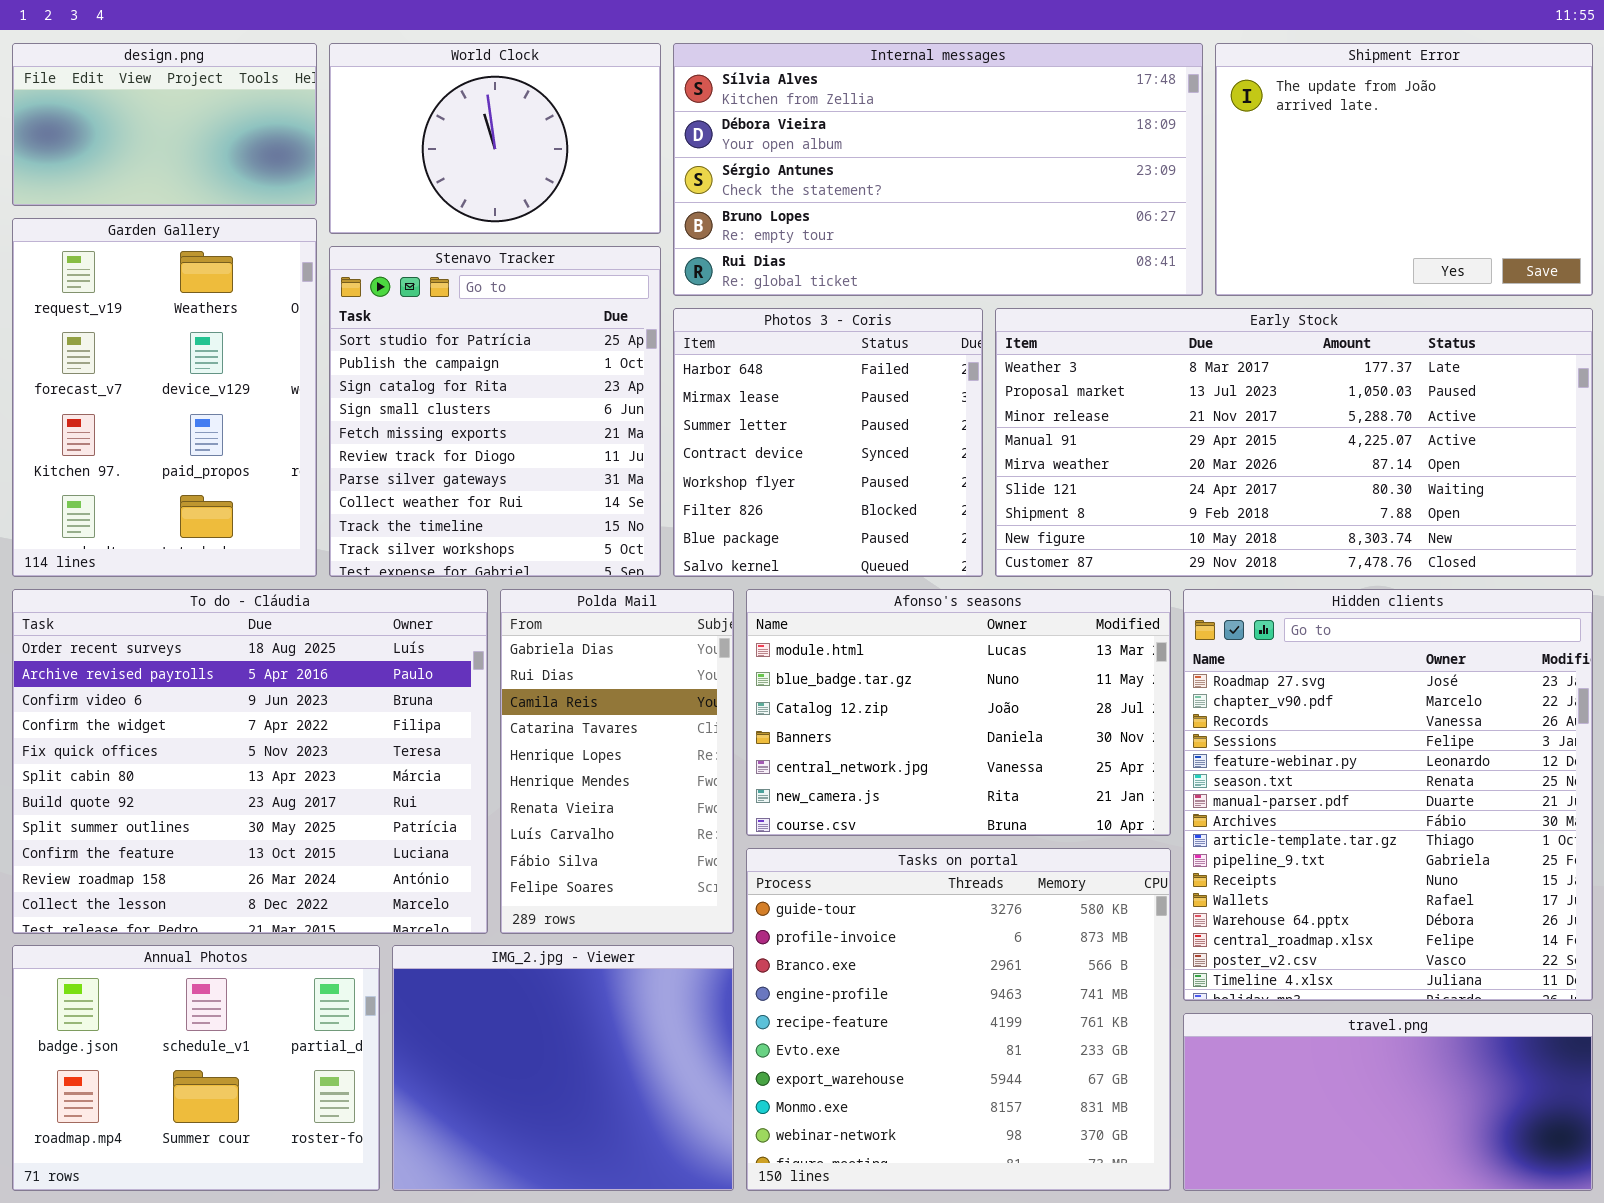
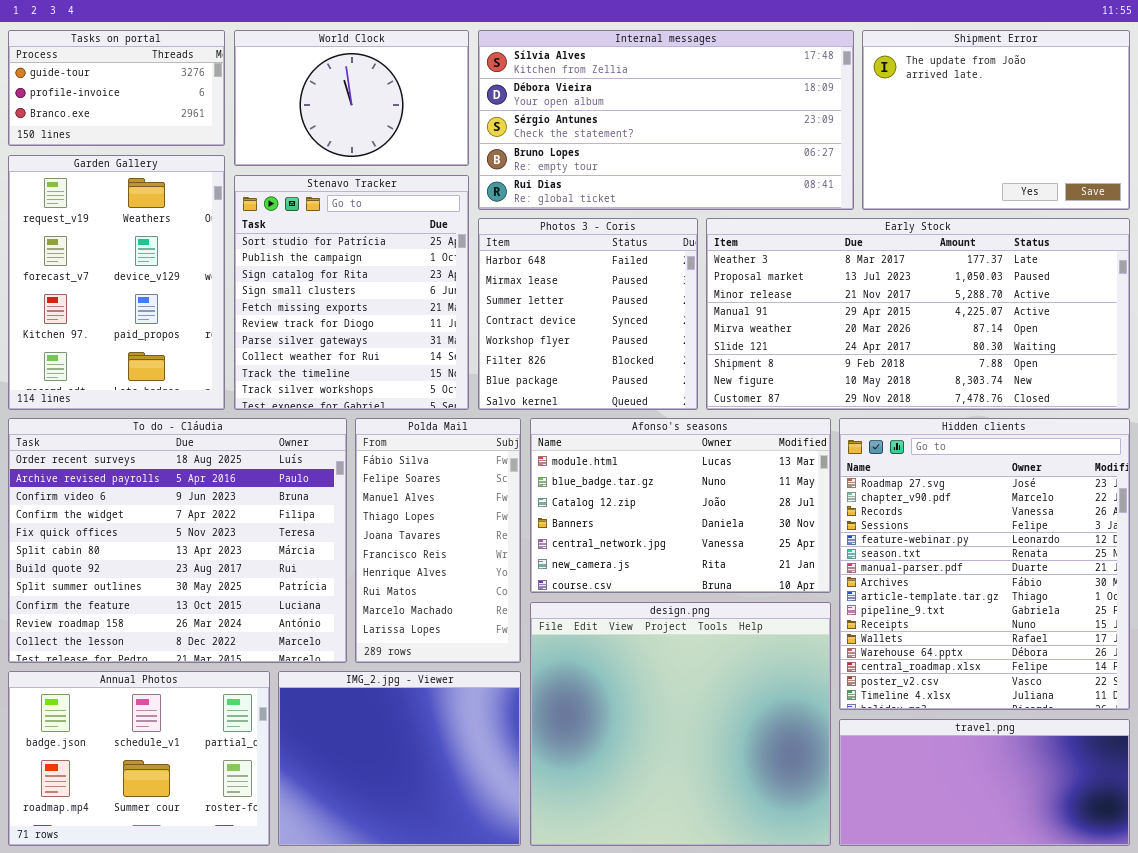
design.png: [12,43,317,206] -> [530,602,831,846], moved, resized
Polda Mail: [500,589,734,934] -> [355,418,521,663], scrolled down 8 rows
Tasks on portal: [746,848,1171,1191] -> [8,30,225,146], moved, resized

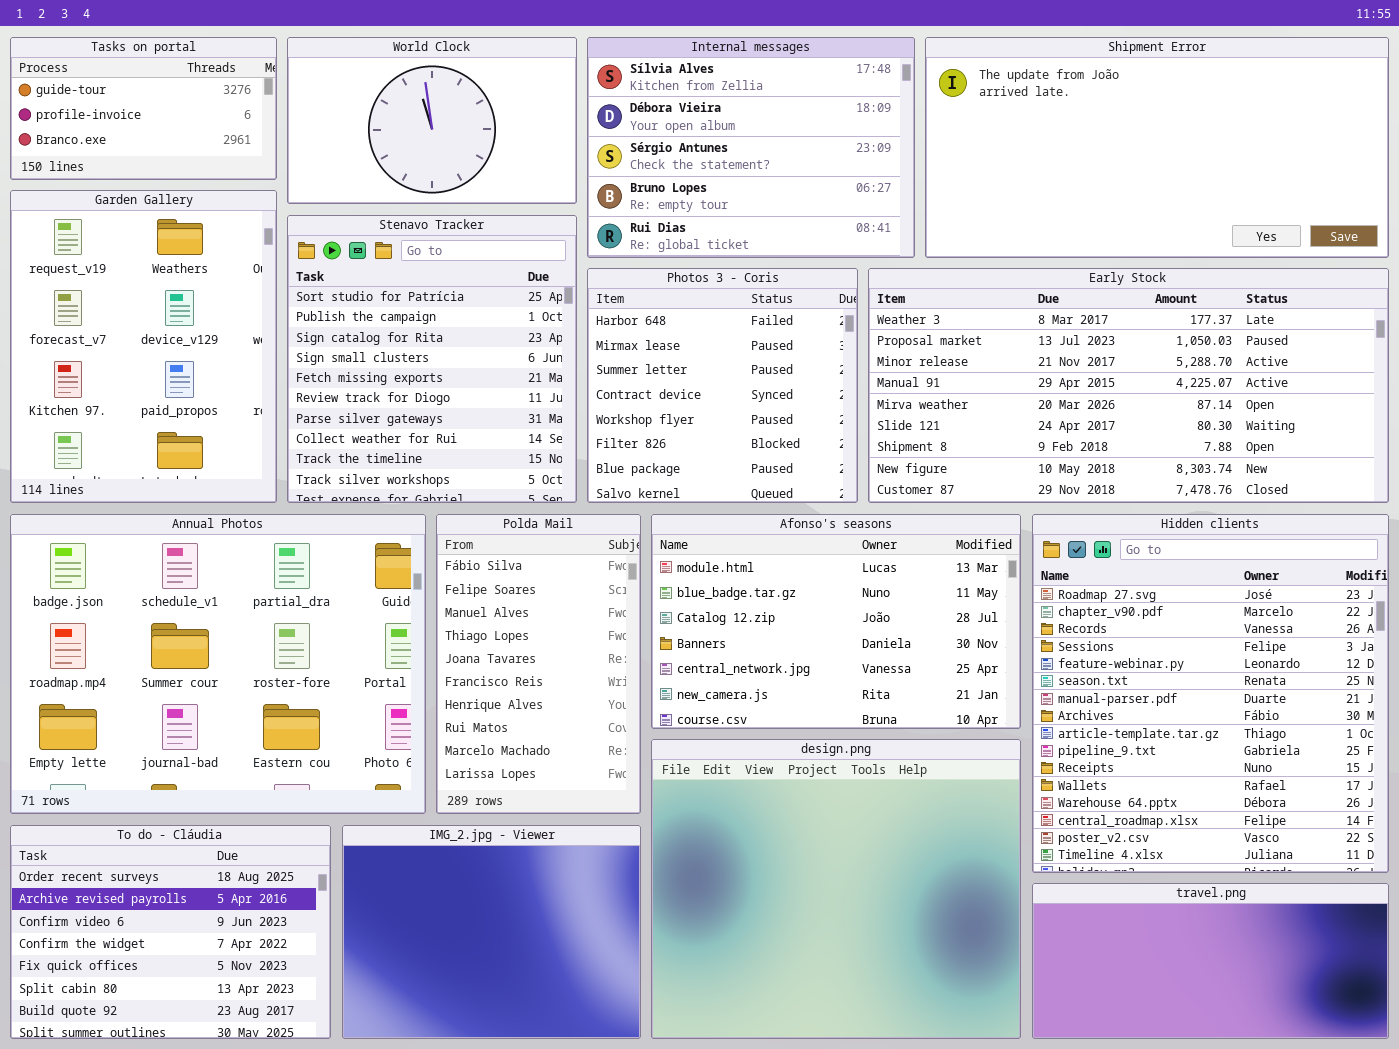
Internal messages: [478,30,854,210] -> [587,37,915,258], resized
Shipment Error: [862,30,1130,210] -> [925,37,1389,258], resized
To do - Cláudia: [8,418,347,663] -> [10,825,331,1039], moved, resized
Annual Photos: [8,671,270,846] -> [10,514,426,814], moved, resized

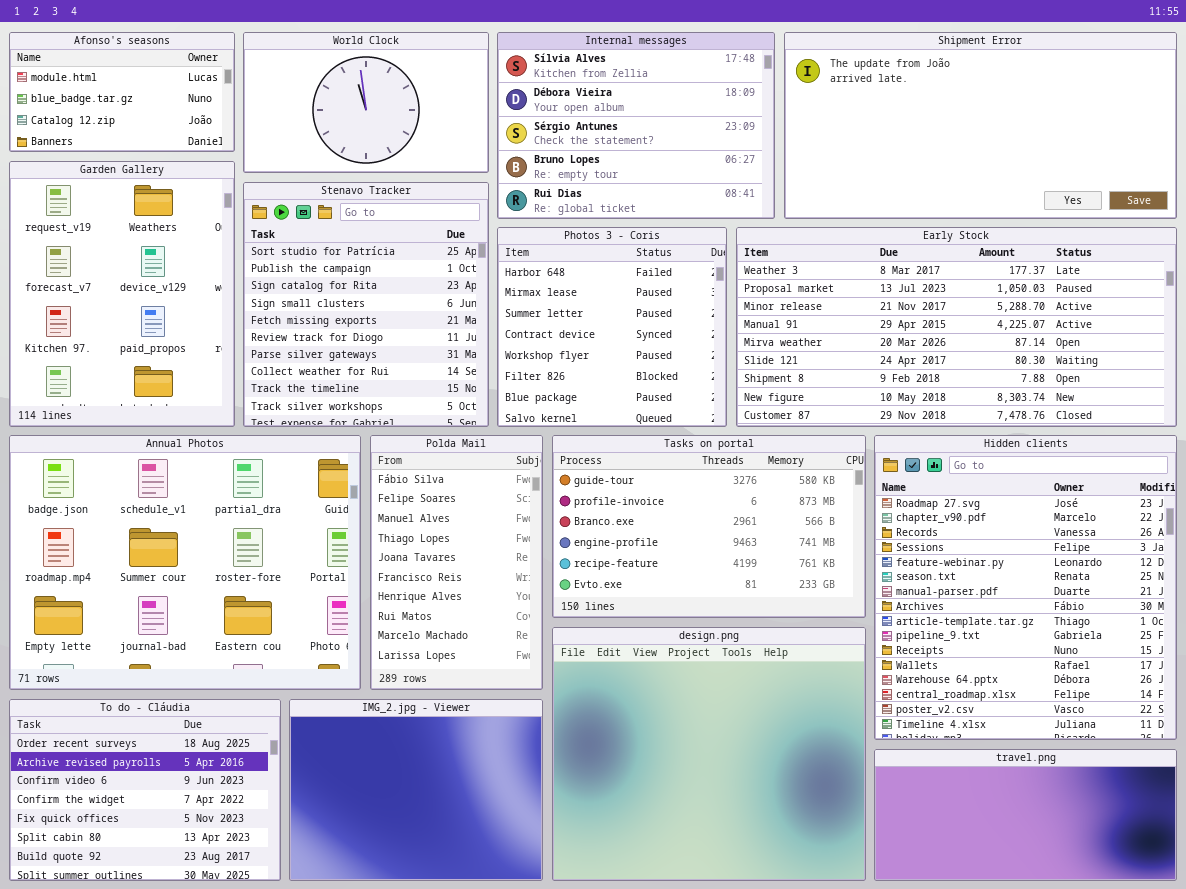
Tasks on portal: [10,37,277,180] -> [552,435,866,618], moved, resized
Afonso's seasons: [651,514,1021,729] -> [9,32,235,152], moved, resized

